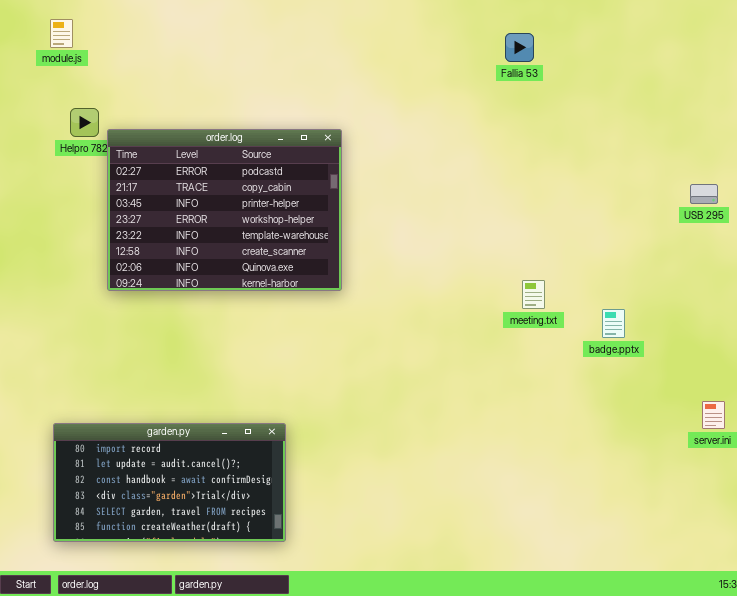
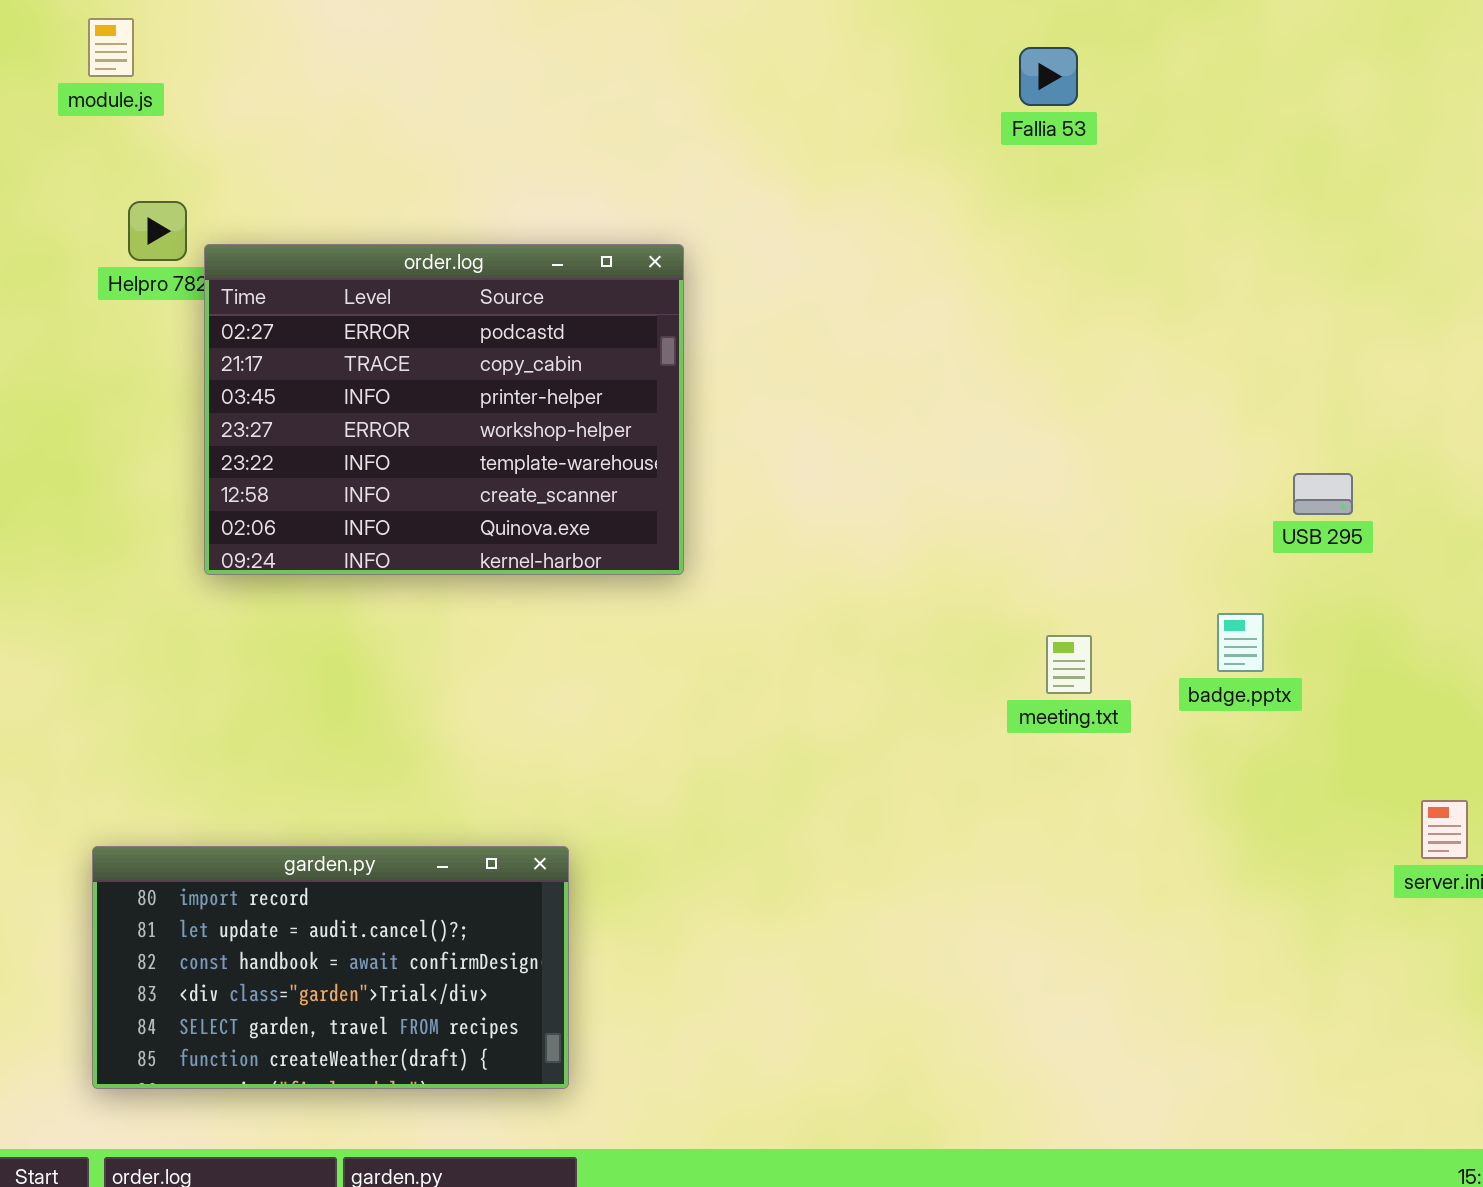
USB 295: [690,184,718,204] -> [1293,473,1353,515], moved
meeting.txt: [522,280,545,309] -> [1046,635,1092,694], moved

